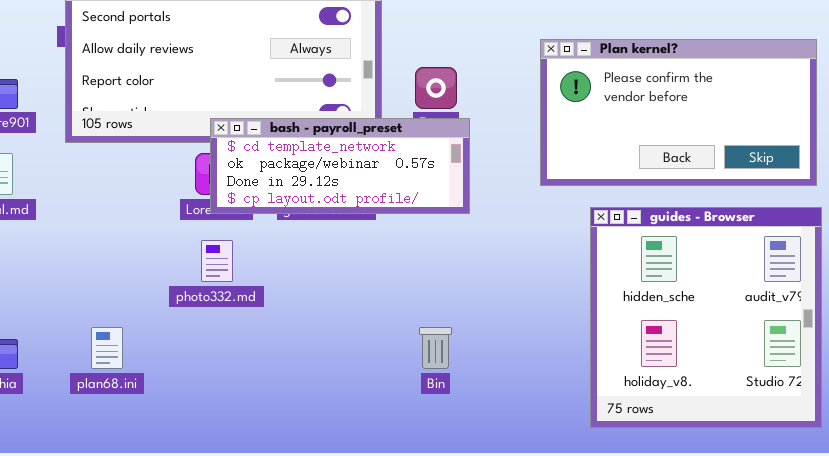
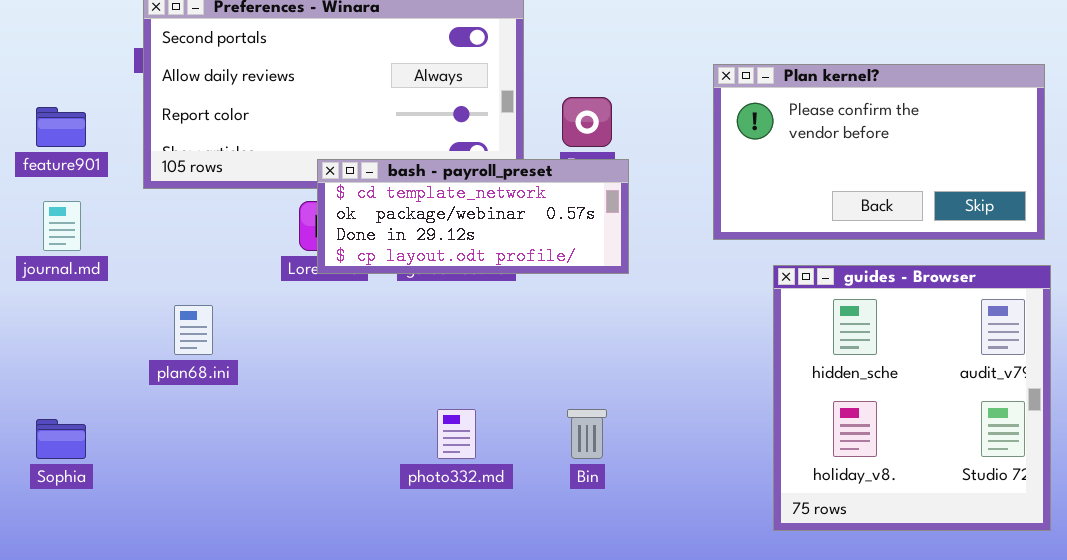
photo332.md: [201,240,233,282] -> [437,409,476,459], moved
plan68.ini: [91,327,123,369] -> [174,305,213,355], moved

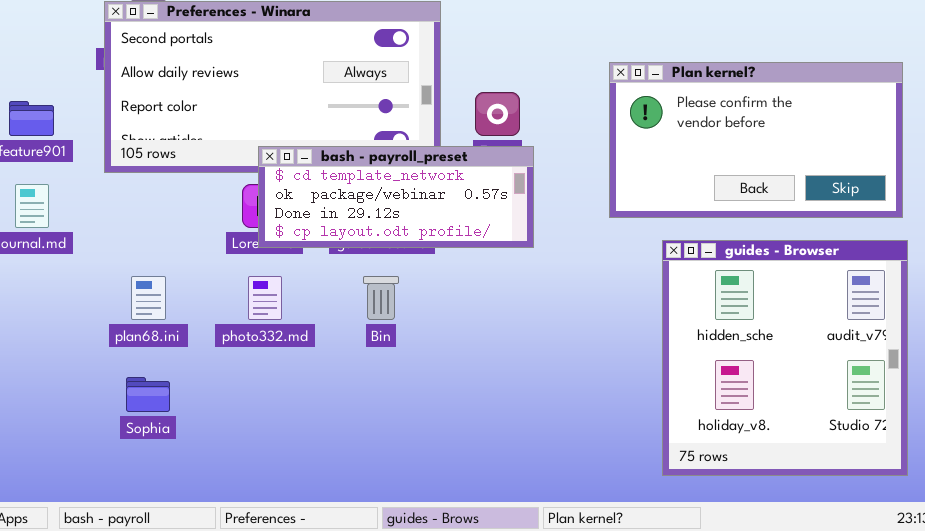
photo332.md: [437,409,476,459] -> [248,276,282,320], moved
Bin: [567,409,607,459] -> [363,276,399,320], moved
Sophia: [36,419,86,459] -> [126,377,170,412], moved

